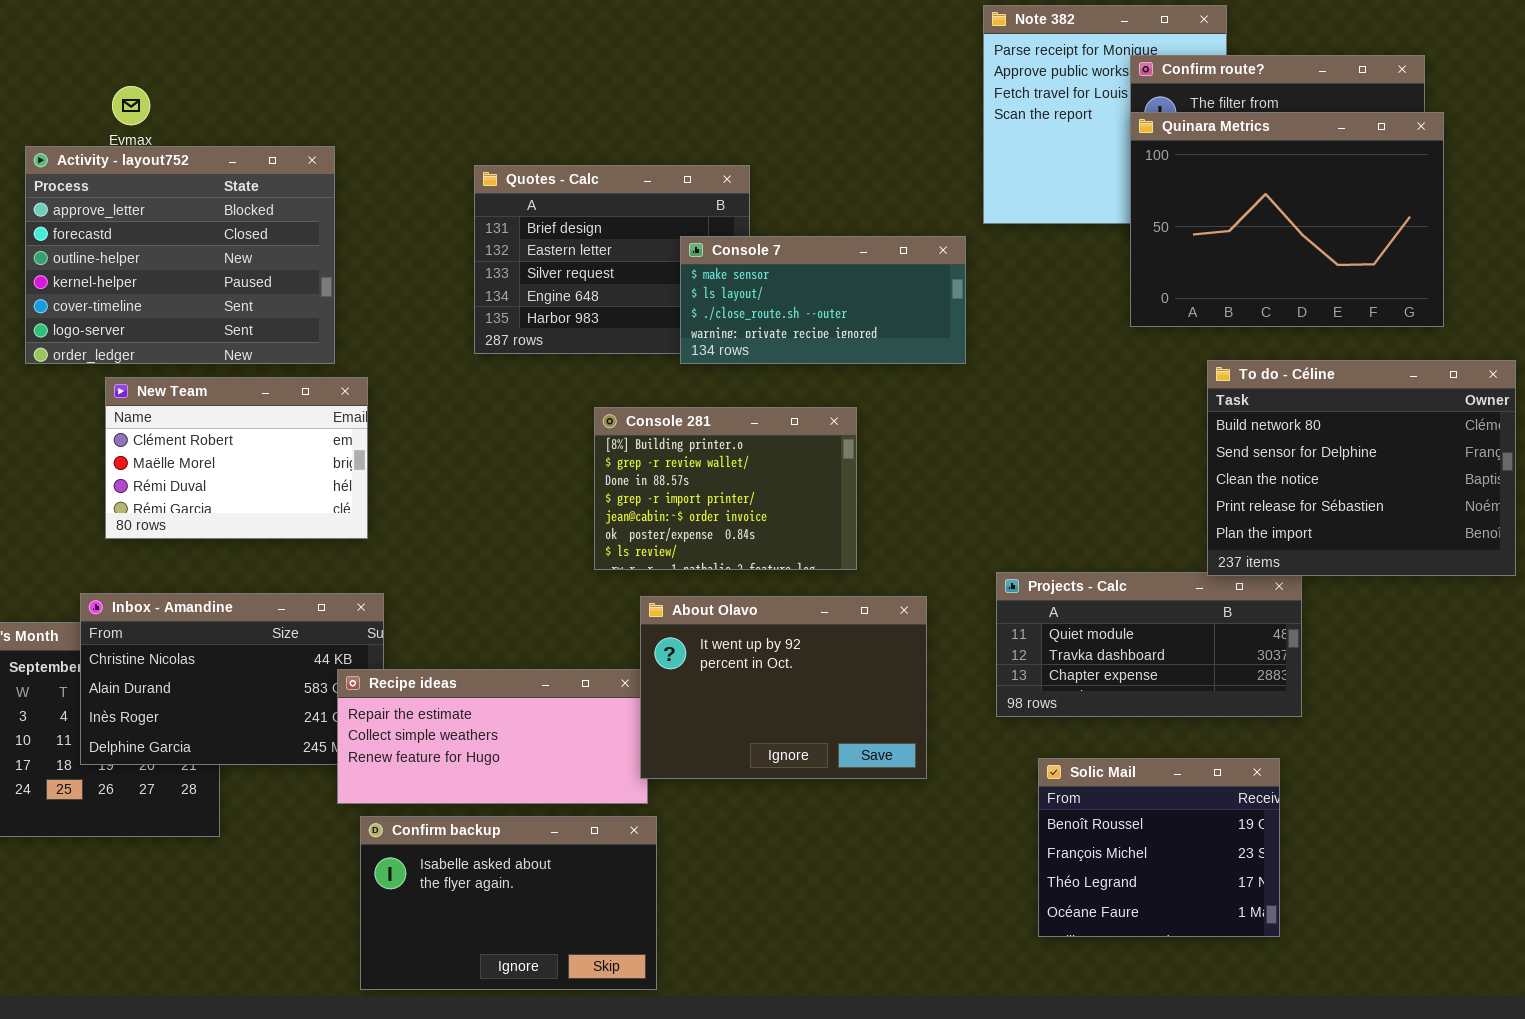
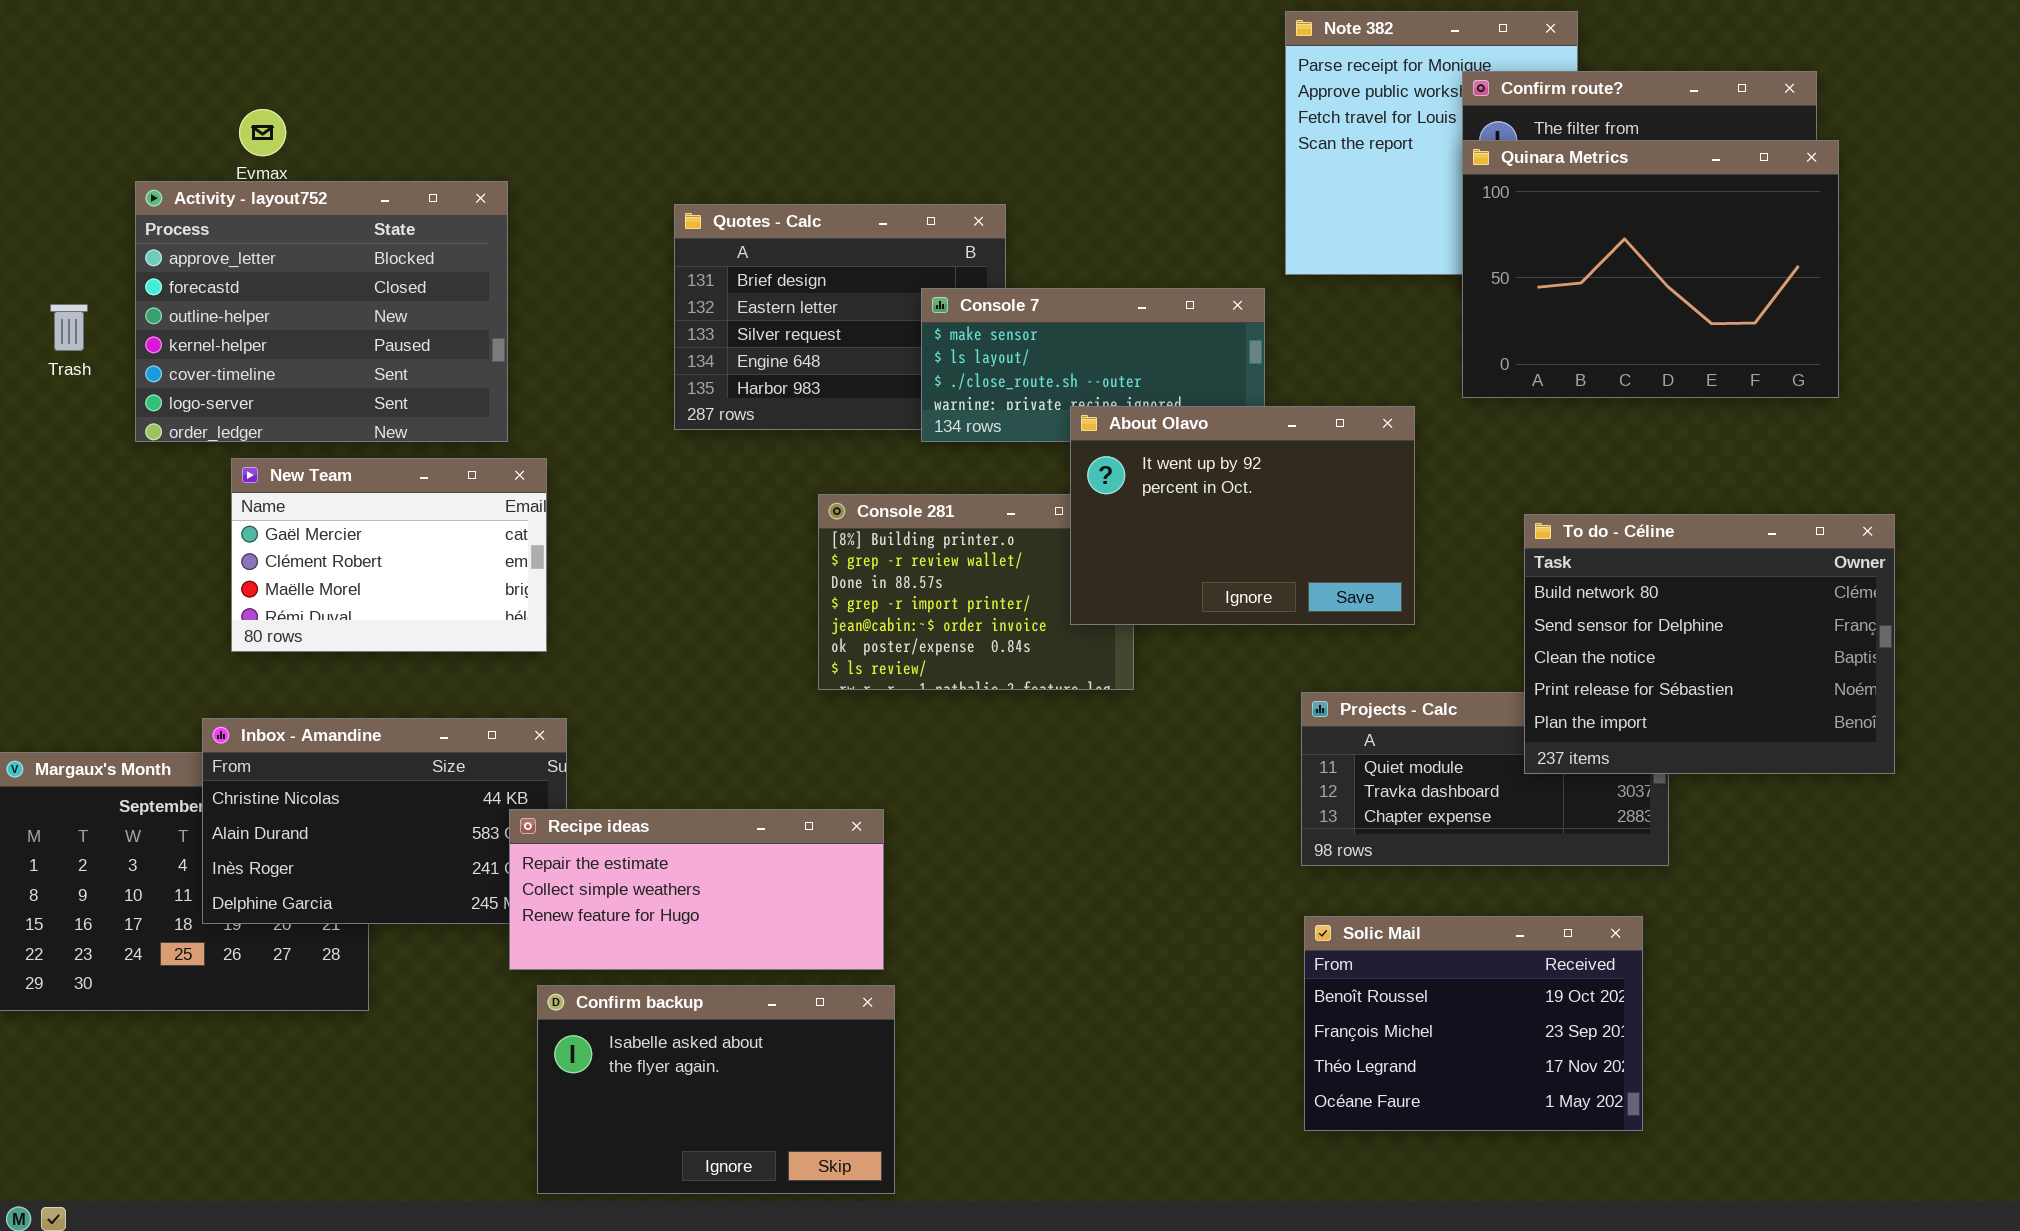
To do - Céline: [1207,360,1516,576] -> [1524,514,1895,774], moved
New Team: [105,377,368,539] -> [231,458,547,652], scrolled up 1 row
About Olavo: [640,596,927,779] -> [1070,406,1415,625], moved
Solic Mail: [1038,758,1280,937] -> [1304,916,1643,1131], resized

